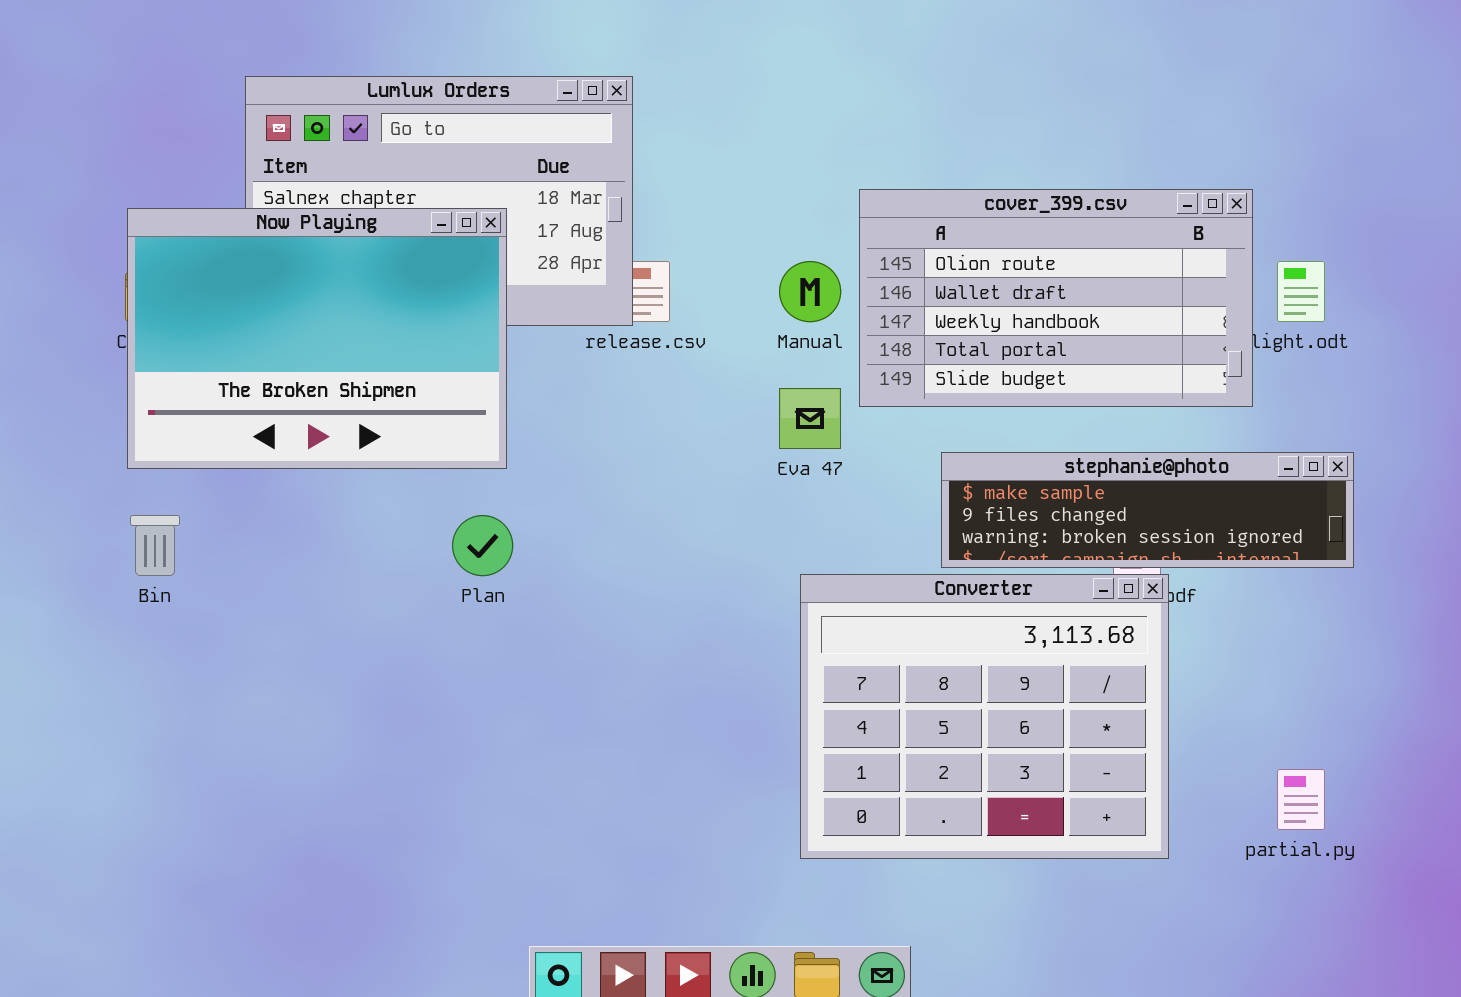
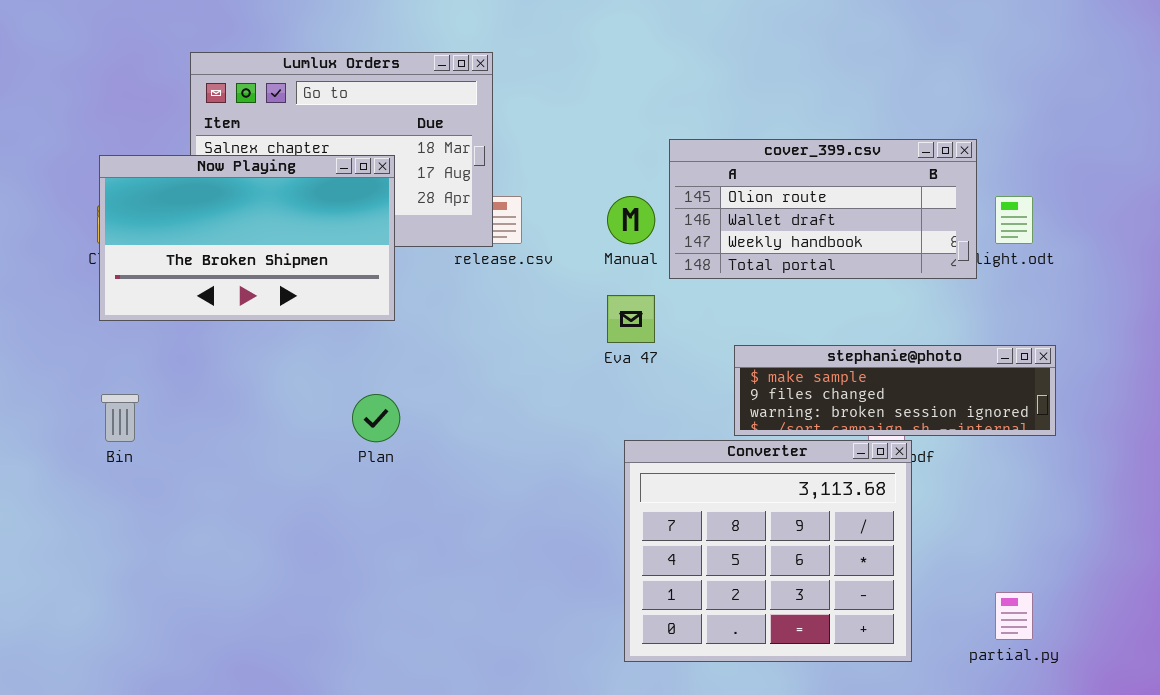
cover_399.csv: [859,189,1253,407] -> [669,139,977,279], resized
Now Playing: [127,208,507,469] -> [99,155,395,321], resized

